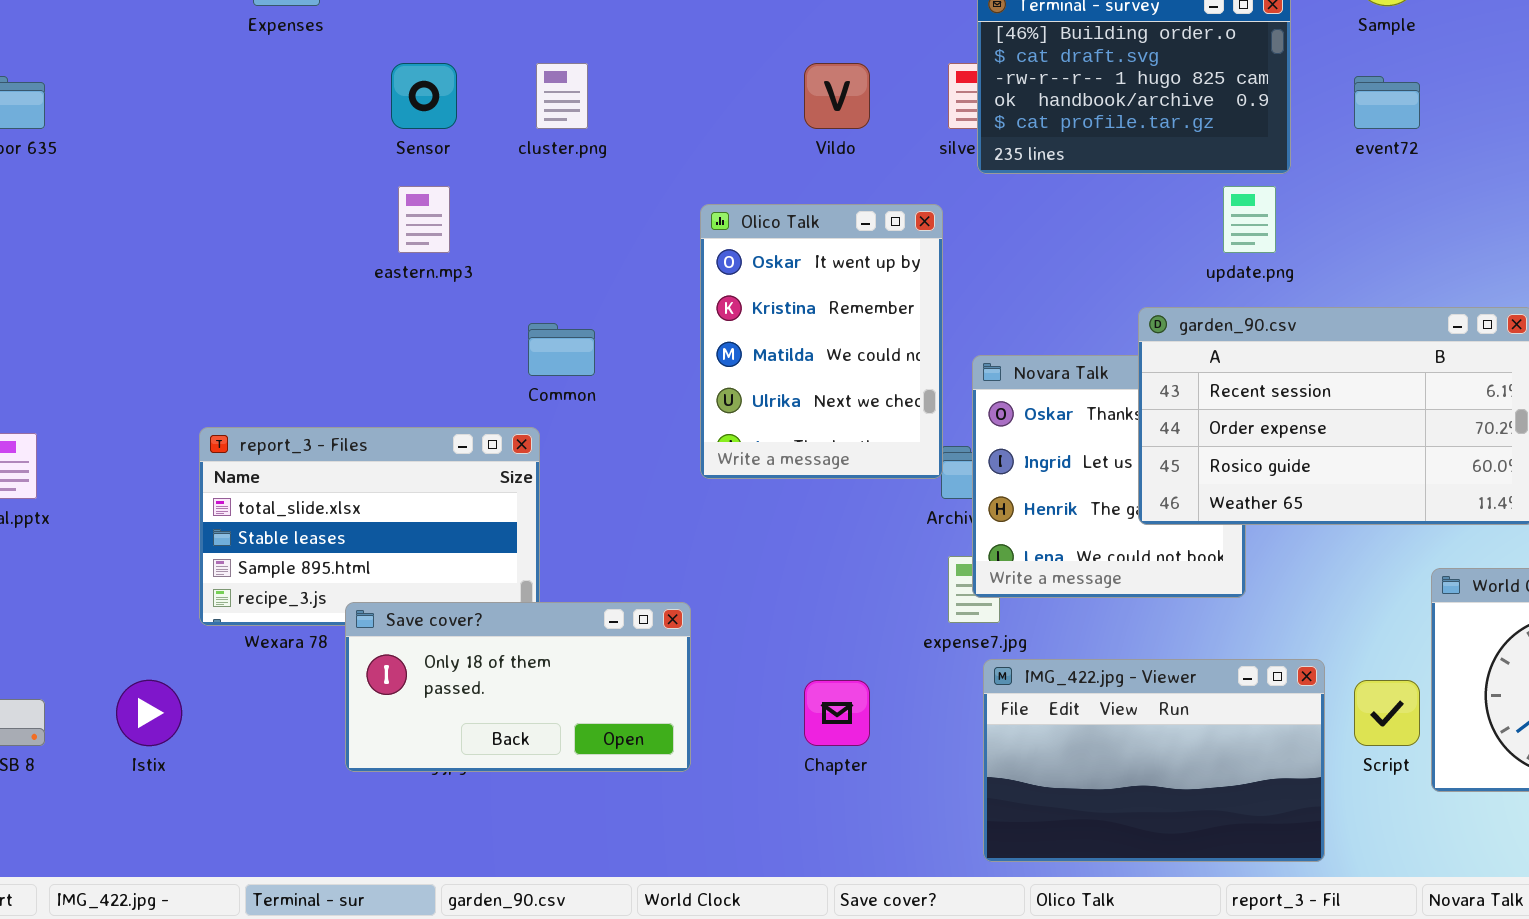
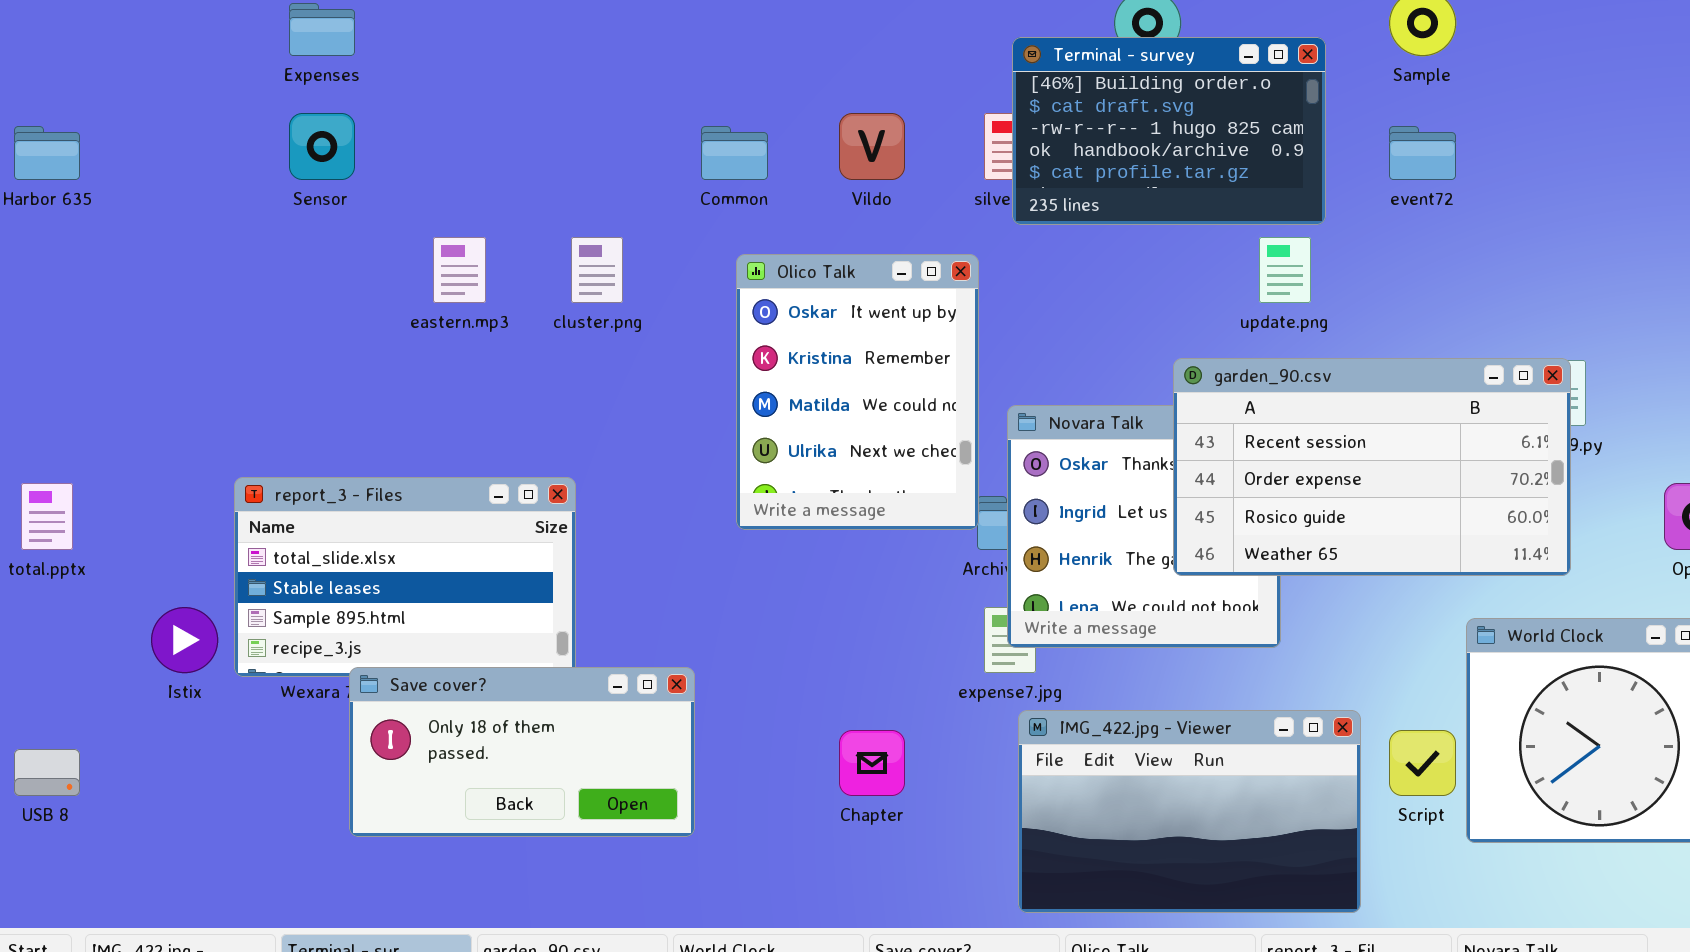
Sensor: [391,63,457,129] -> [289,113,355,180], moved
cluster.png: [536,63,588,129] -> [571,237,623,303], moved
Common: [528,323,595,376] -> [701,126,768,180], moved
Save cover?: [345,602,691,772] -> [349,667,695,837], moved
Istix: [116,680,182,746] -> [151,607,218,673], moved

